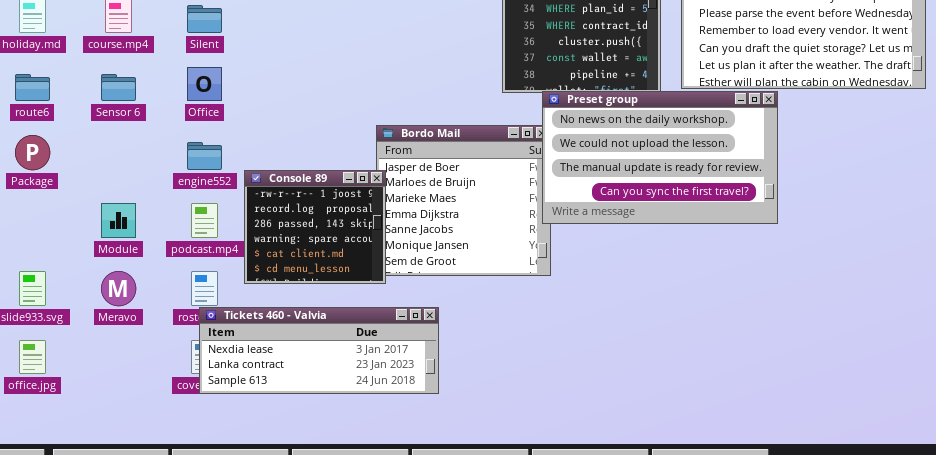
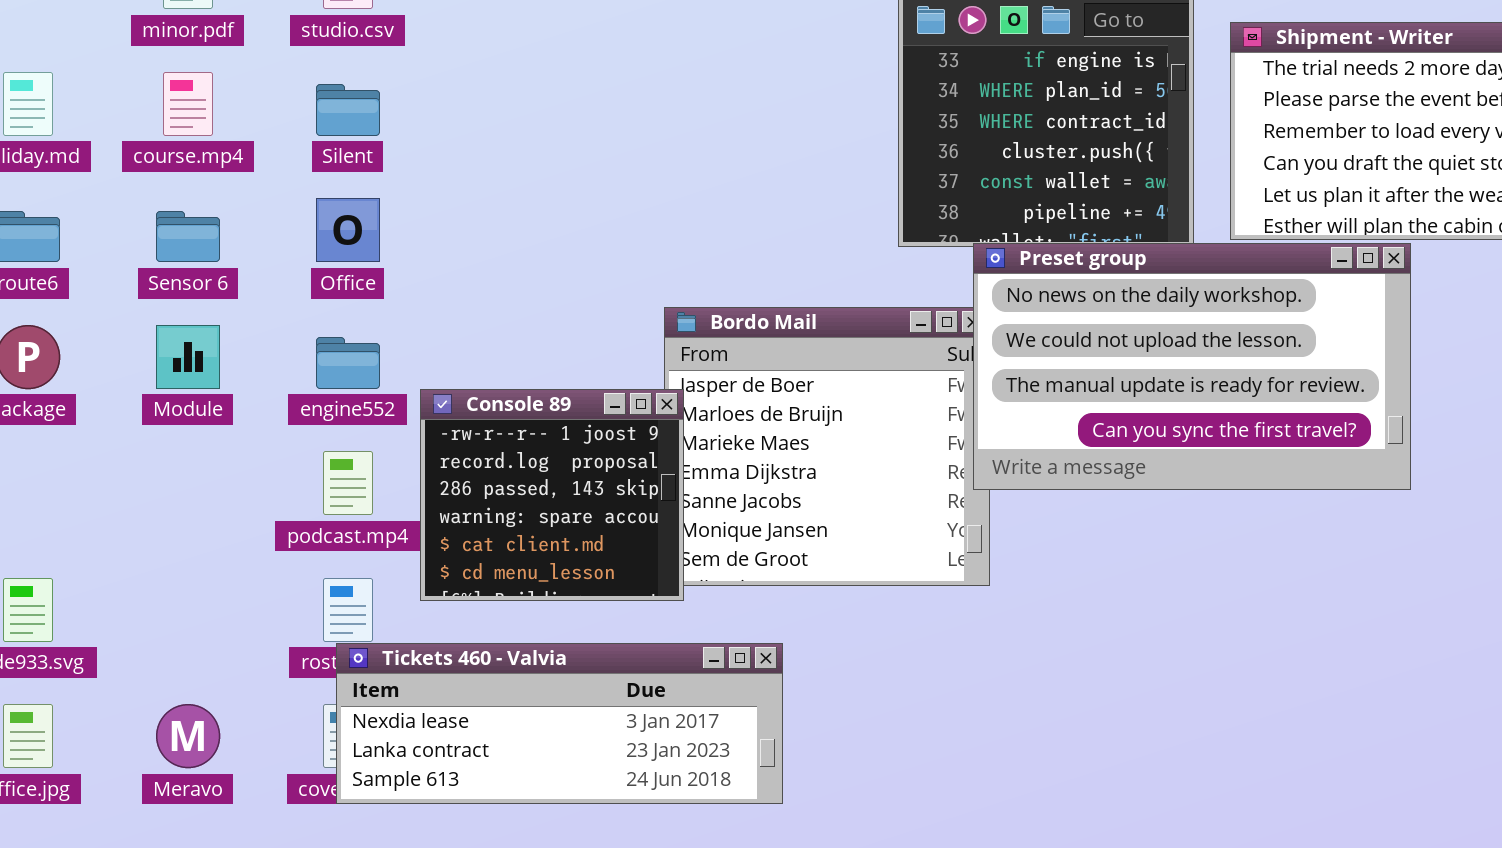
Module: [101,203,136,238] -> [156,325,220,389], moved
Meravo: [101,271,136,306] -> [156,704,220,768], moved

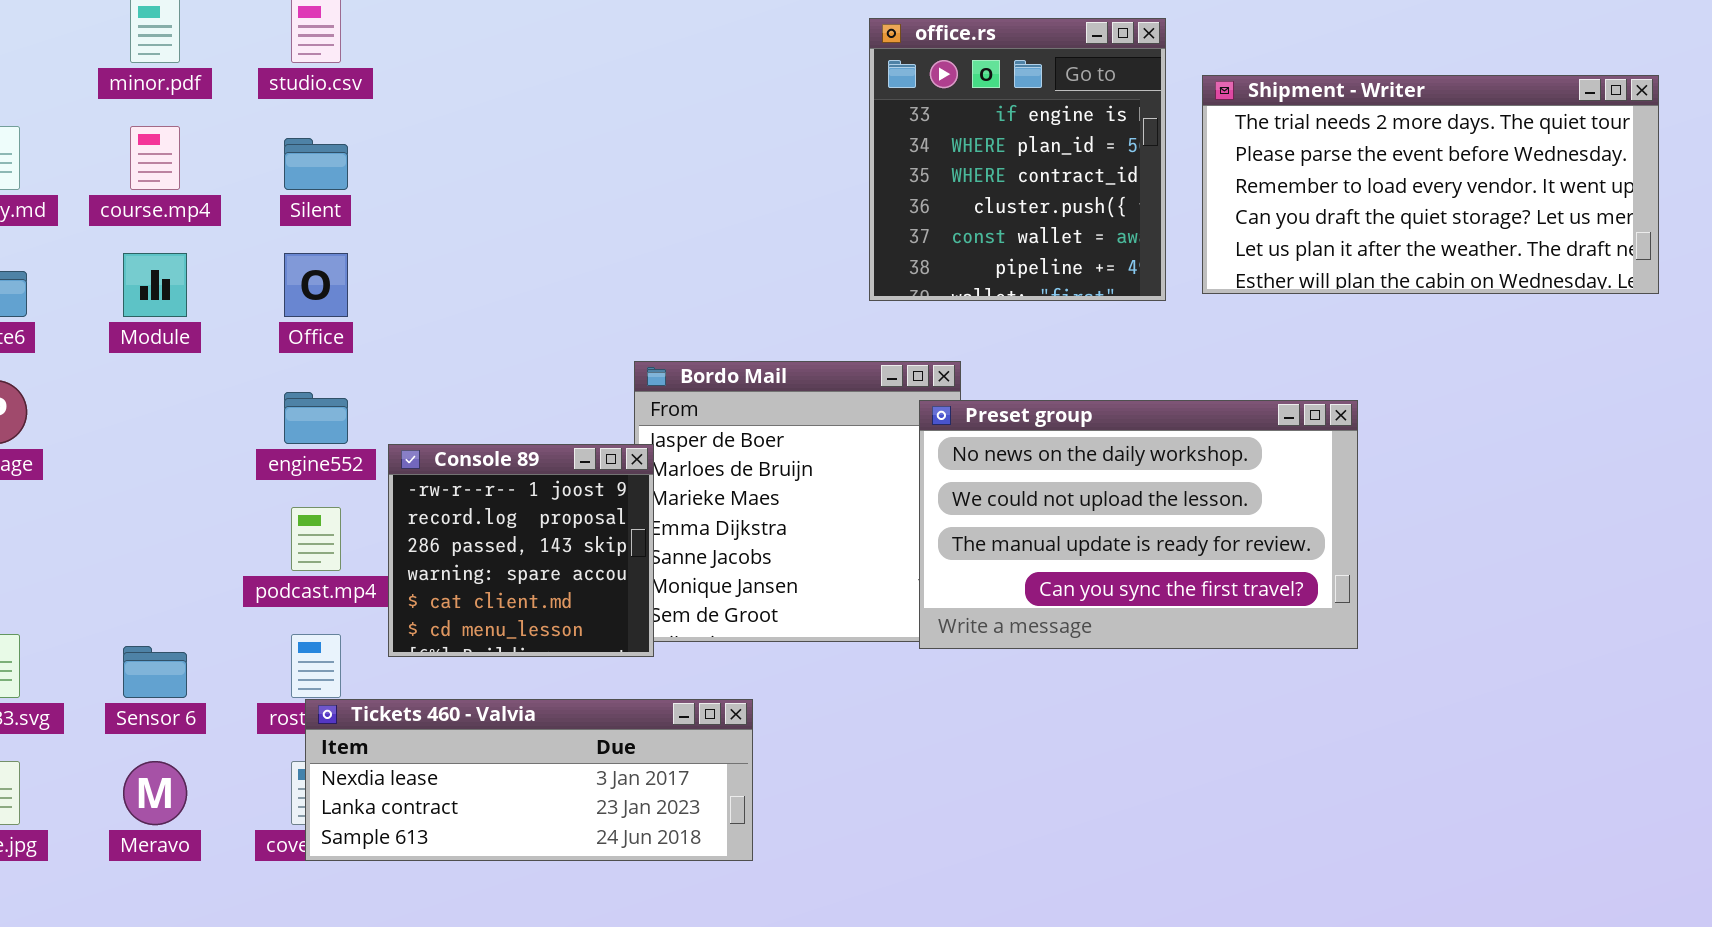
Sensor 6: [156,211,220,262] -> [123,646,187,698], moved
Preset group: [973,243,1411,490] -> [919,400,1358,649], moved
Module: [156,325,220,389] -> [123,253,187,317], moved

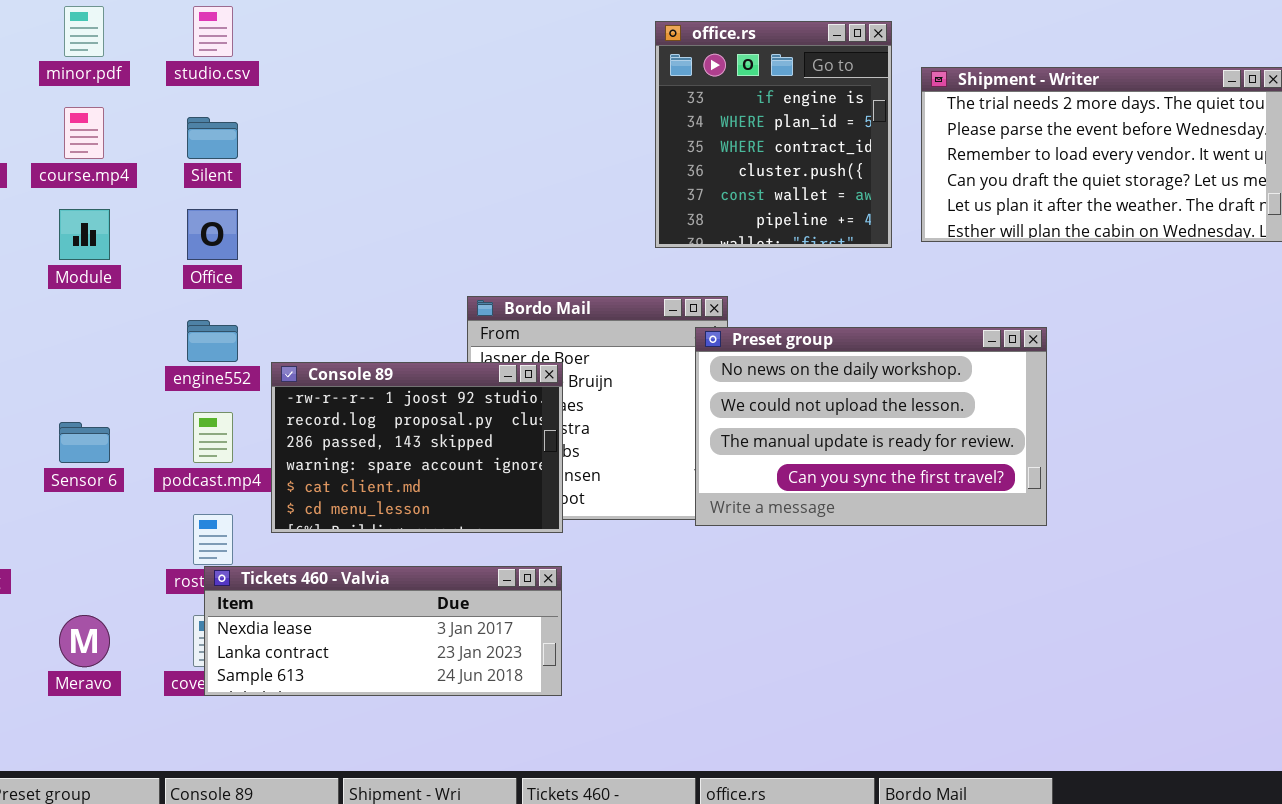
Console 89: [388,444,654,657] -> [271,362,563,533], resized
Sensor 6: [123,646,187,698] -> [59,422,110,463], moved

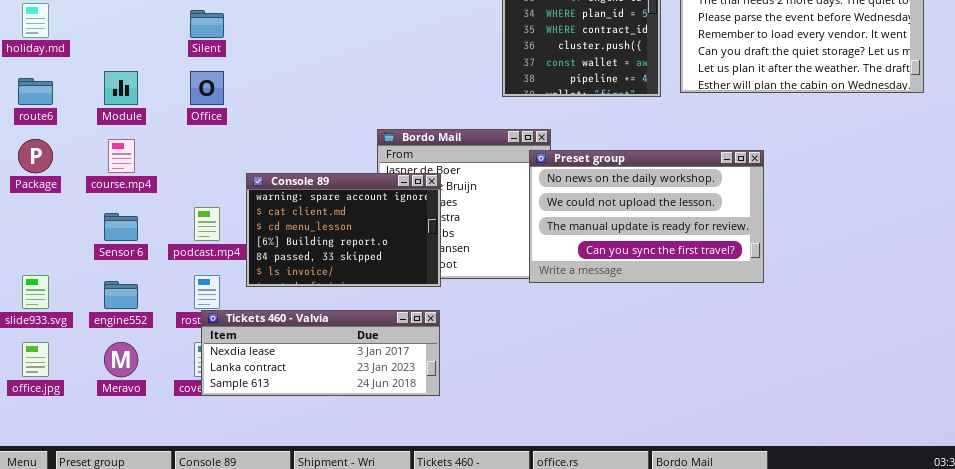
course.mp4: [64,107,104,159] -> [108,139,135,173], moved
engine552: [187,320,238,362] -> [104,281,138,309], moved
Console 89: [271,362,563,533] -> [246,173,441,287], scrolled down 3 rows

